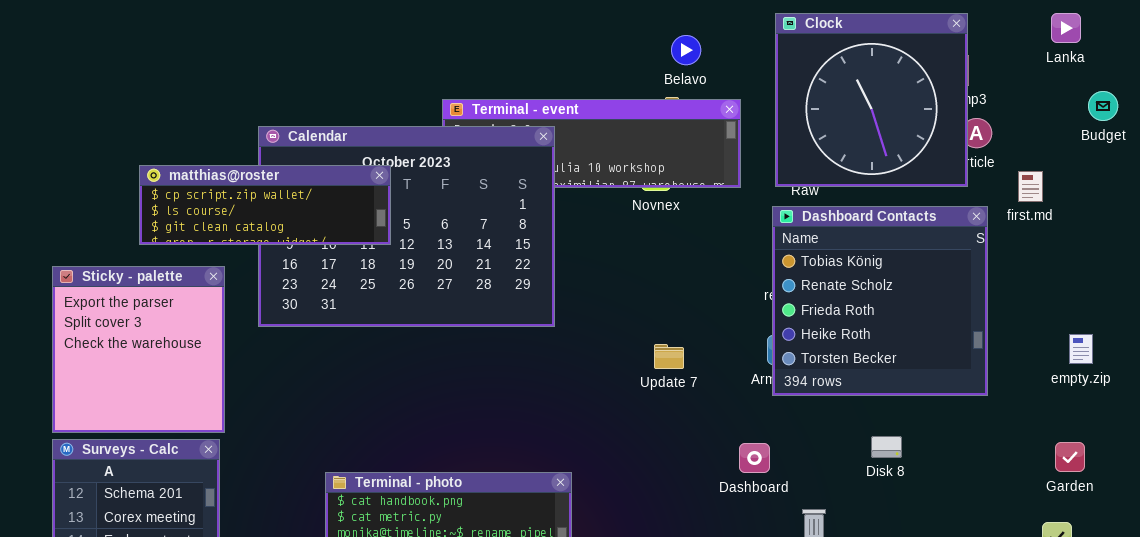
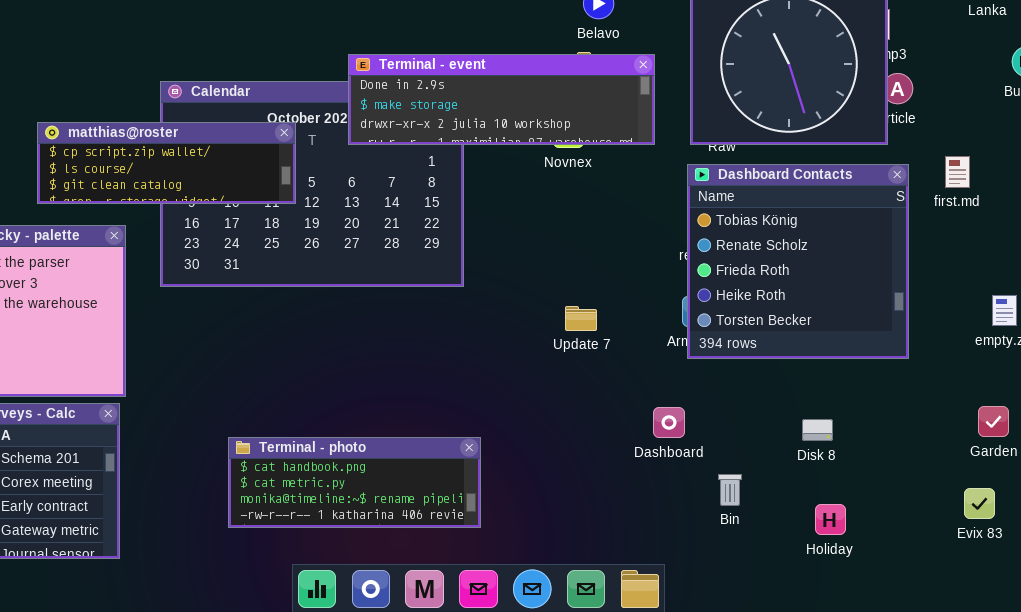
Terminal - event: [442,99,741,188] -> [348,54,655,145], raised
first.md: [1018,171,1043,202] -> [945,156,970,188], moved
Disk 8: [871,436,902,458] -> [802,419,833,441], moved

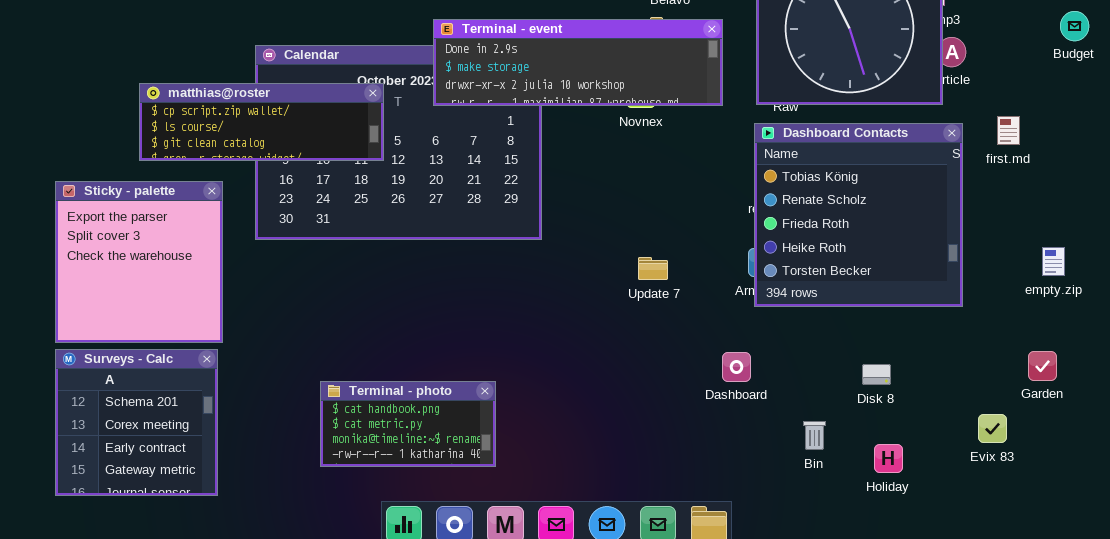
Terminal - photo: [228,437,481,528] -> [320,381,496,467], resized
Bin: [718,474,742,506] -> [803,421,826,450], moved
Evix 83: [964,488,995,519] -> [978,414,1007,443], moved

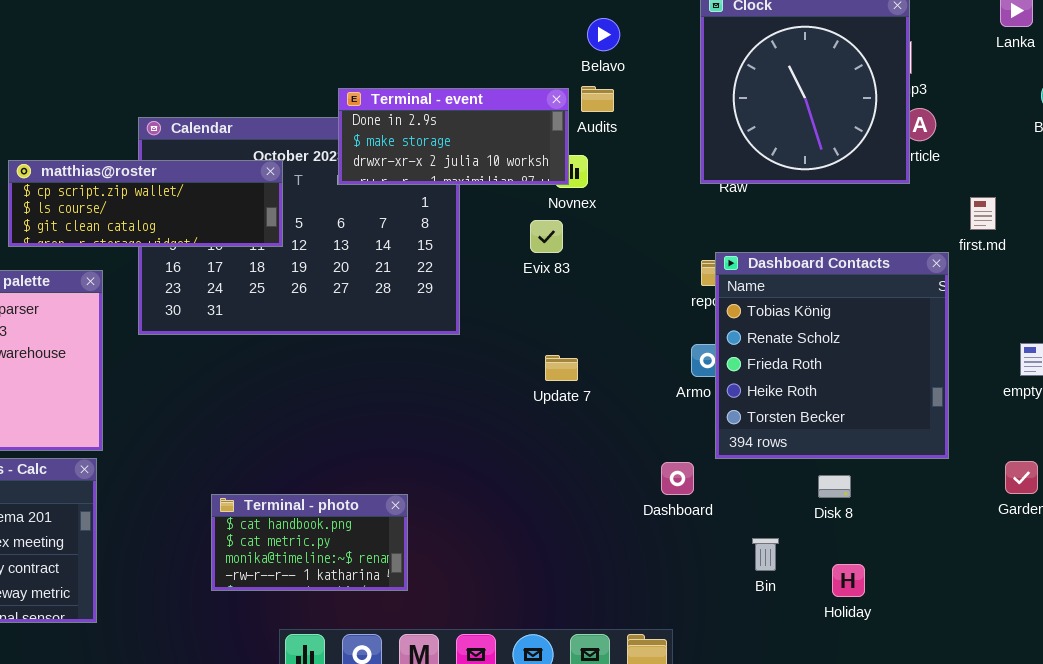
Terminal - event: [433,19,723,106] -> [338,88,569,185], resized
Dashboard Contacts: [754,123,963,307] -> [715,252,949,459], moved
Update 7: [638,257,668,280] -> [545,355,578,381], moved
Evix 83: [978,414,1007,443] -> [530,220,563,253], moved

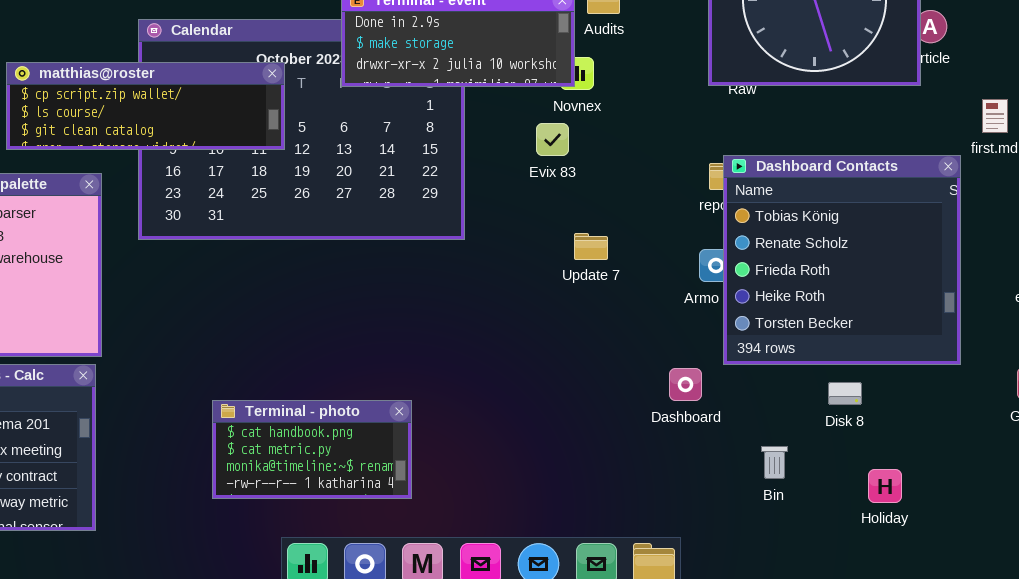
Update 7: [545,355,578,381] -> [574,233,608,260], moved
Holiday: [832,564,865,597] -> [868,469,902,503], moved

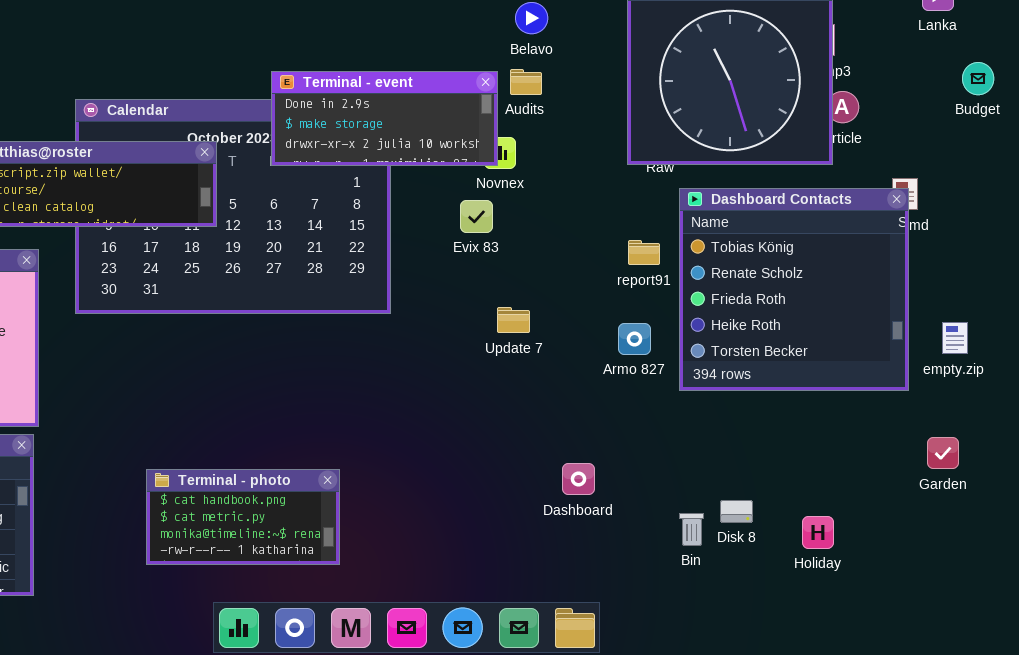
Dashboard Contacts: [723,155,961,365] -> [679,188,909,391], moved
Dashboard: [669,368,702,401] -> [562,463,595,495], moved
Disk 8: [828,382,862,405] -> [720,500,753,523], moved
Holiday: [868,469,902,503] -> [802,516,834,549], moved

